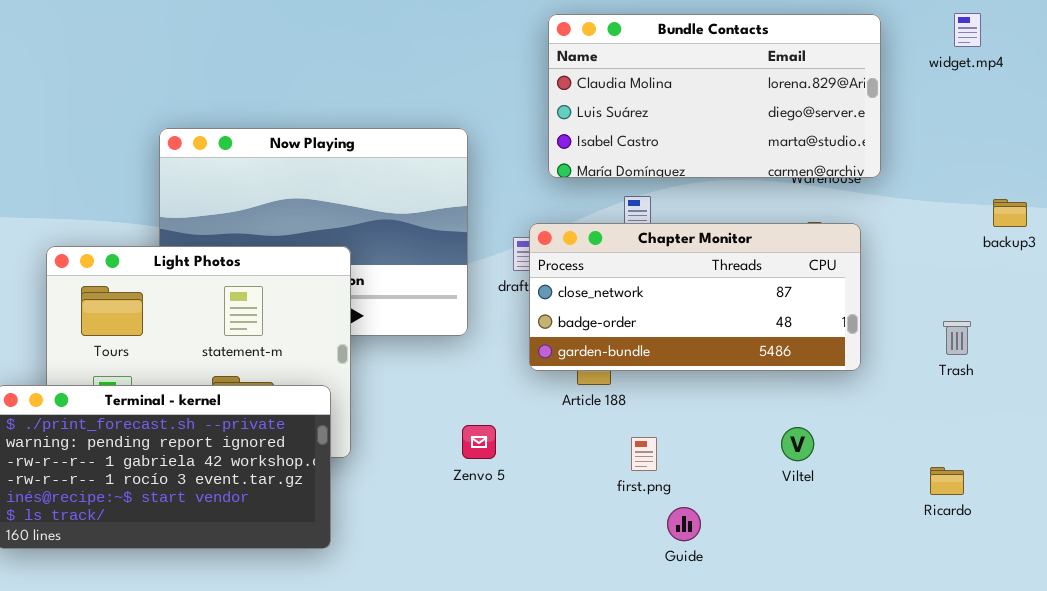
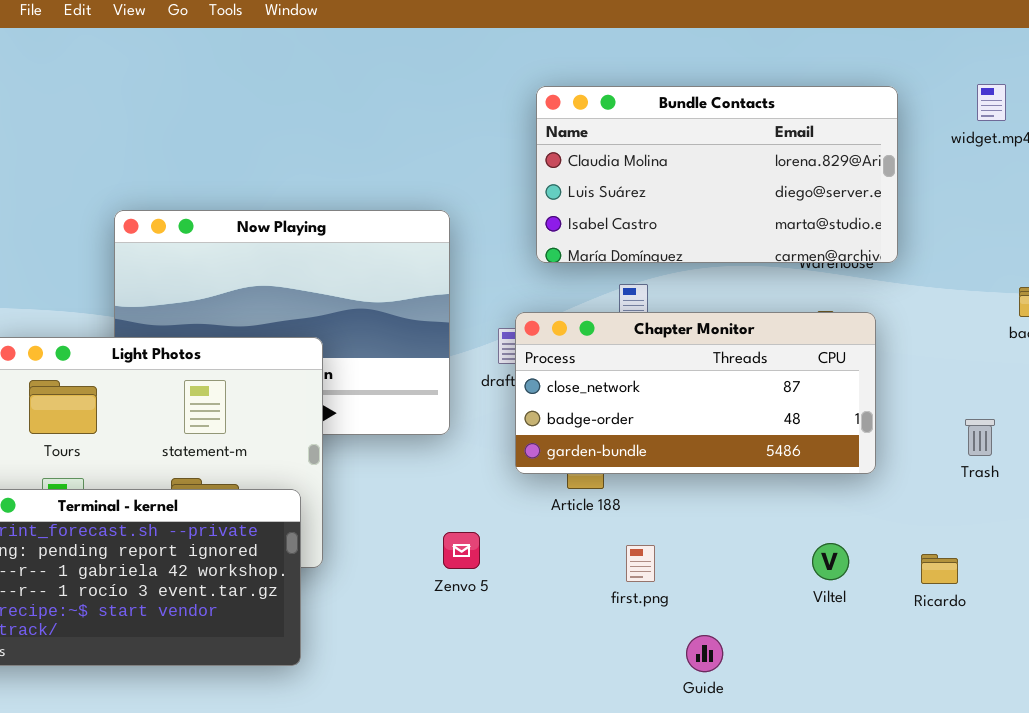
Viltel: [781,427,814,461] -> [812,543,849,580], moved
Ricardo: [930,467,964,495] -> [921,554,958,584], moved
Guide: [667,507,701,541] -> [686,635,723,672], moved

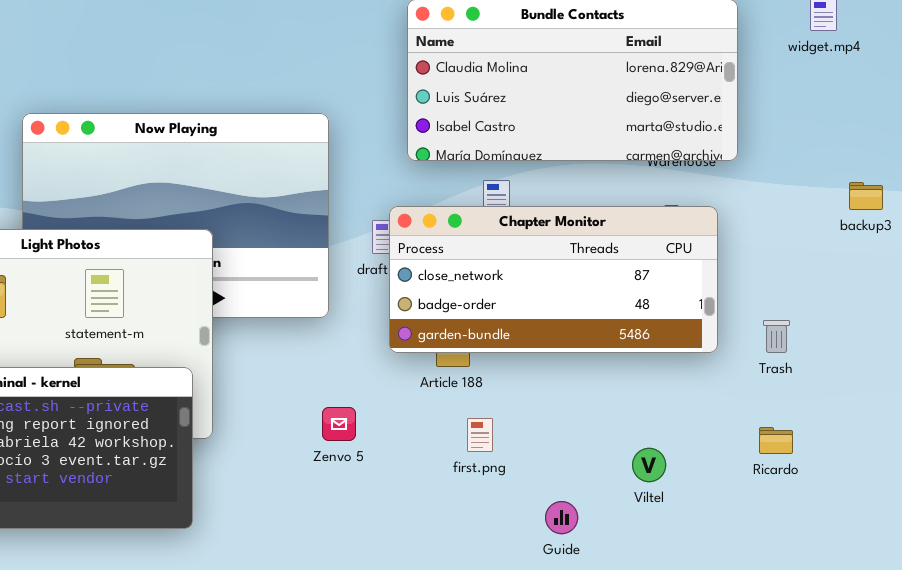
Trash: [965,419,995,456] -> [763,320,790,353], moved
Viltel: [812,543,849,580] -> [632,448,666,482], moved
first.png: [626,545,655,582] -> [467,418,493,452], moved

